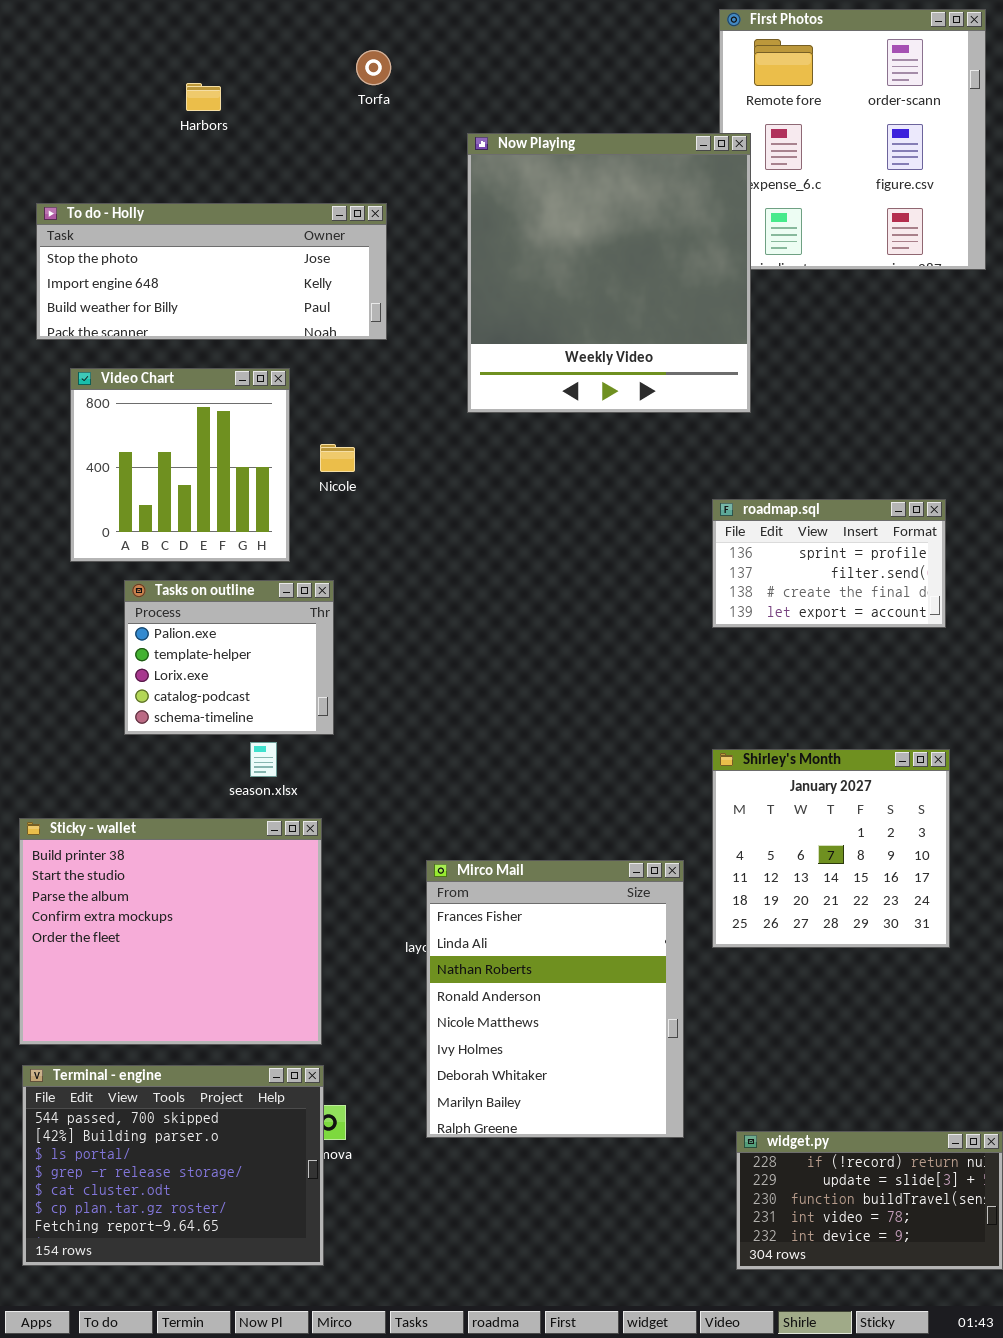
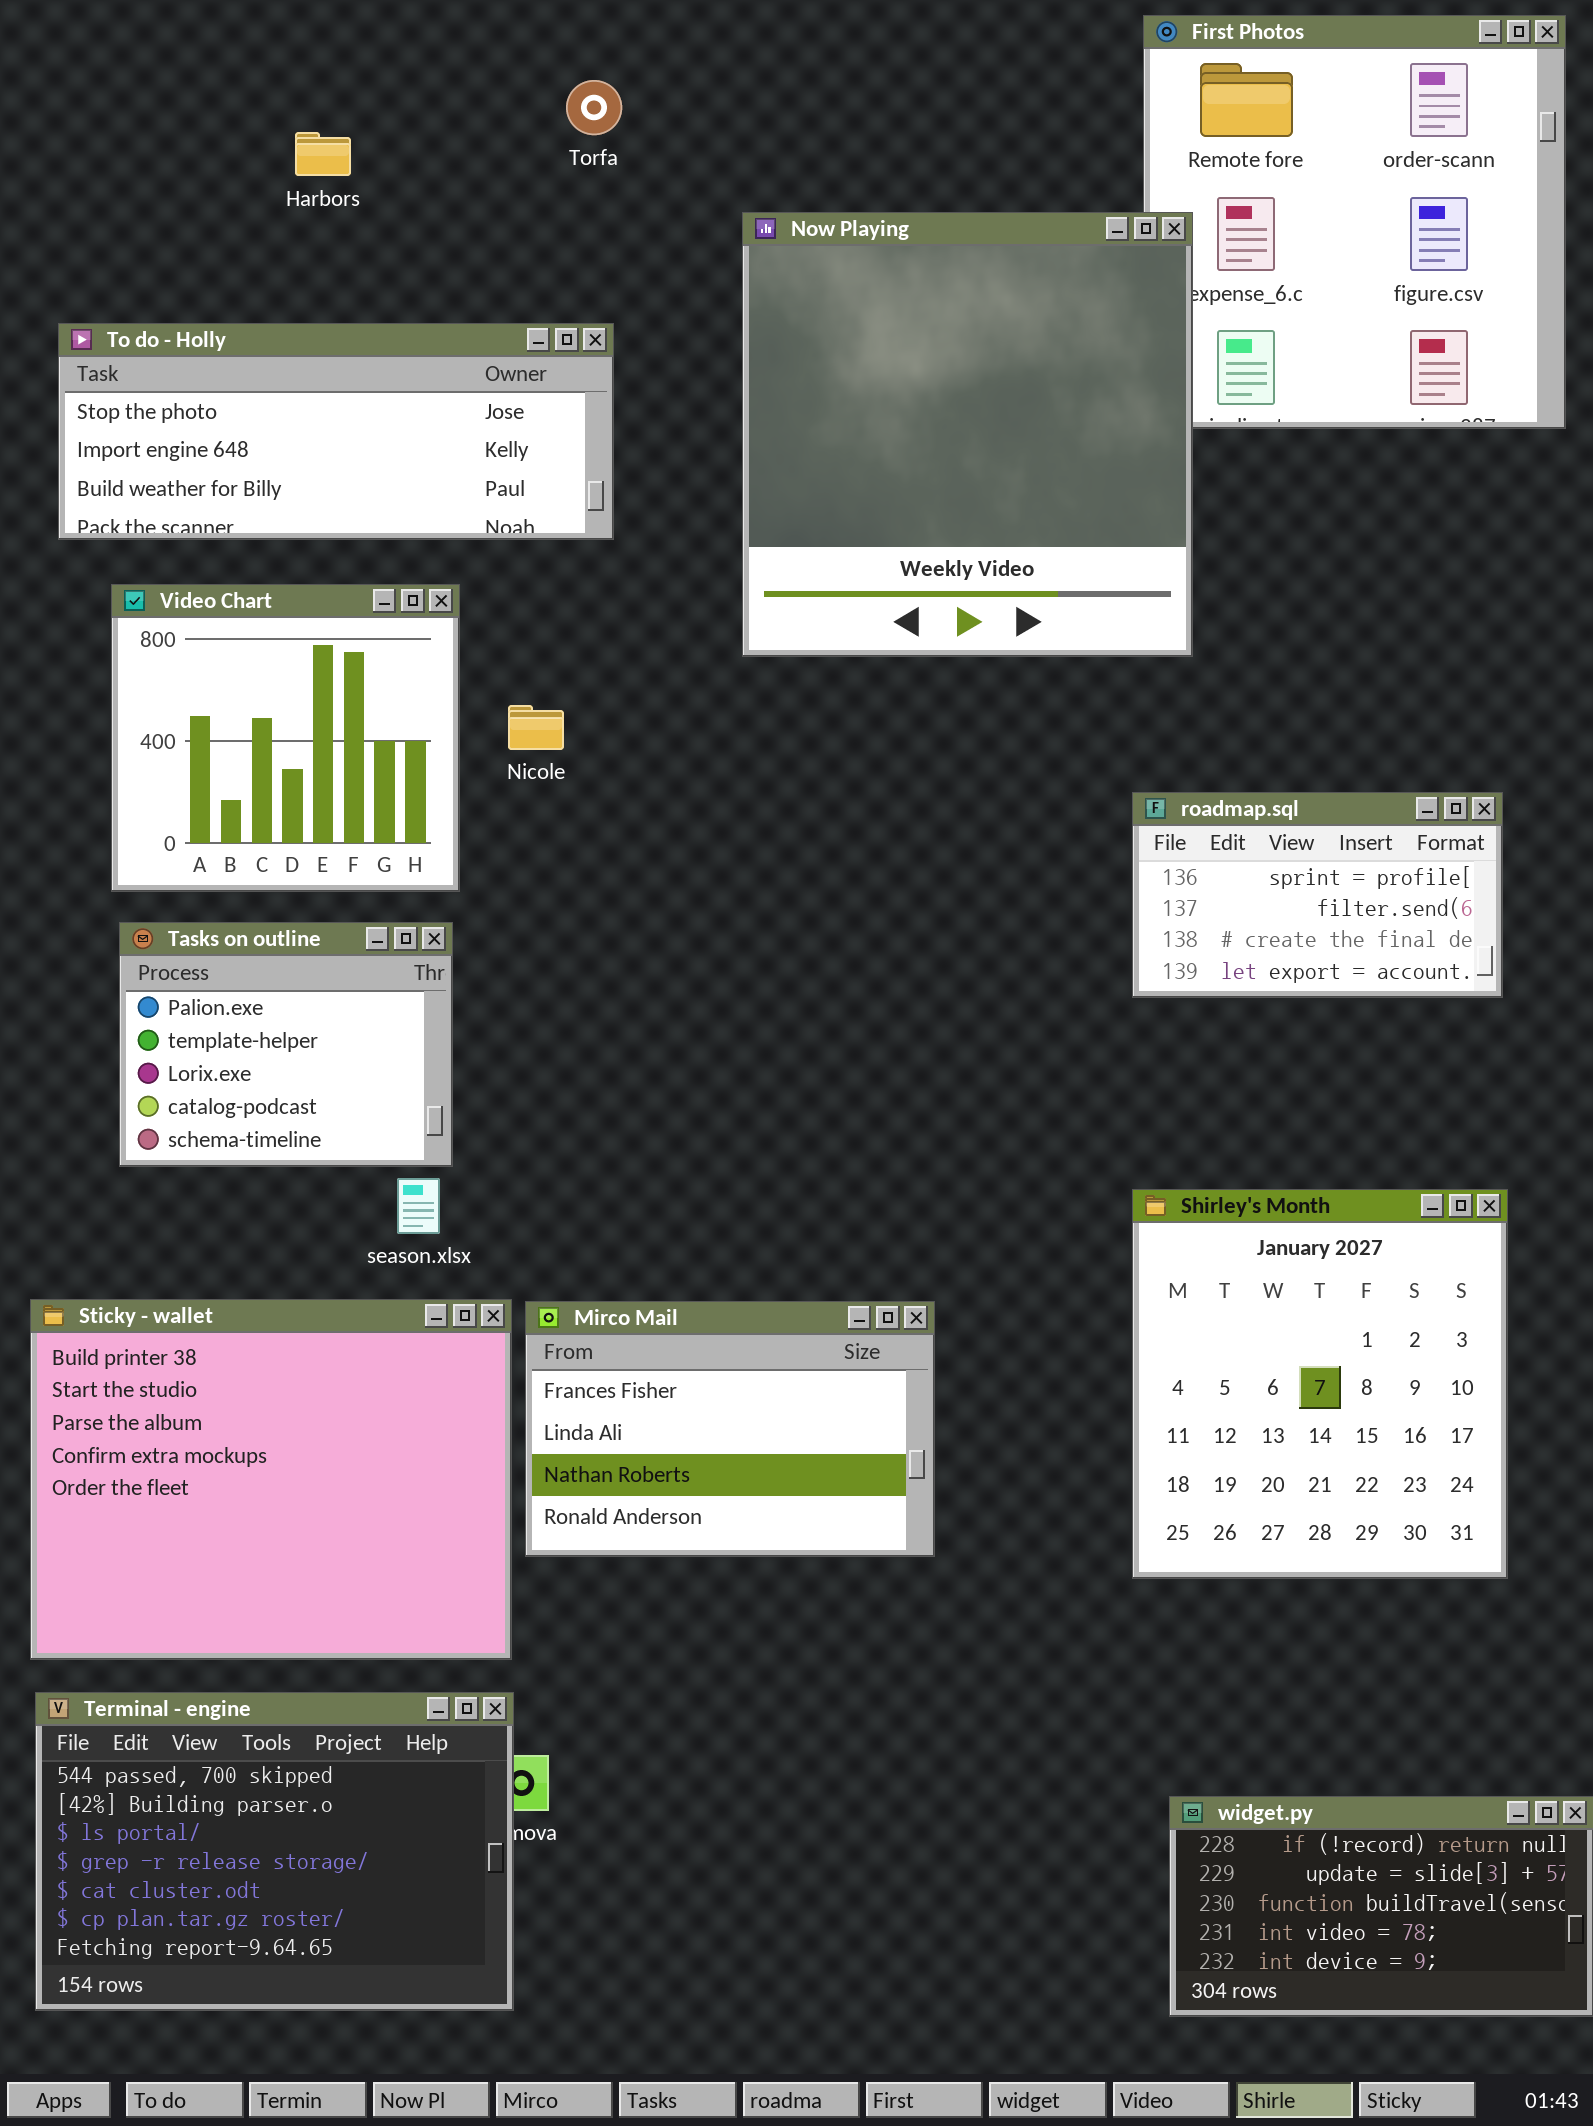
Tasks on outline: [124,580,334,735] -> [119,922,453,1167], moved
Shirley's Month: [712,749,950,948] -> [1132,1189,1508,1579], resized
Mirco Mail: [426,860,684,1138] -> [525,1301,935,1557], moved, resized

